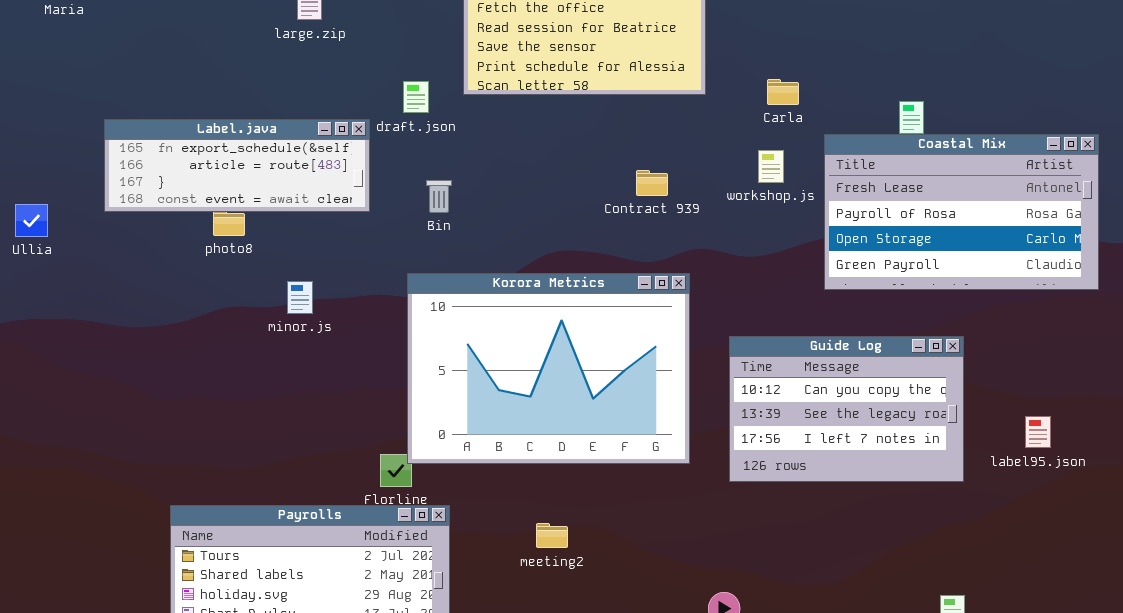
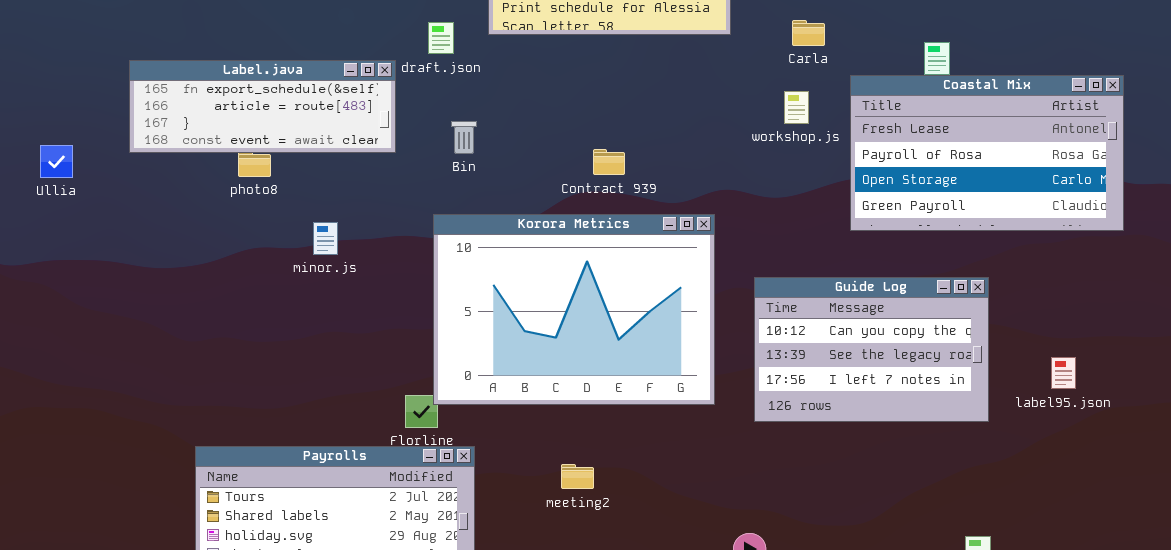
Contract 939: [636,170,668,196] -> [593,149,625,175], moved

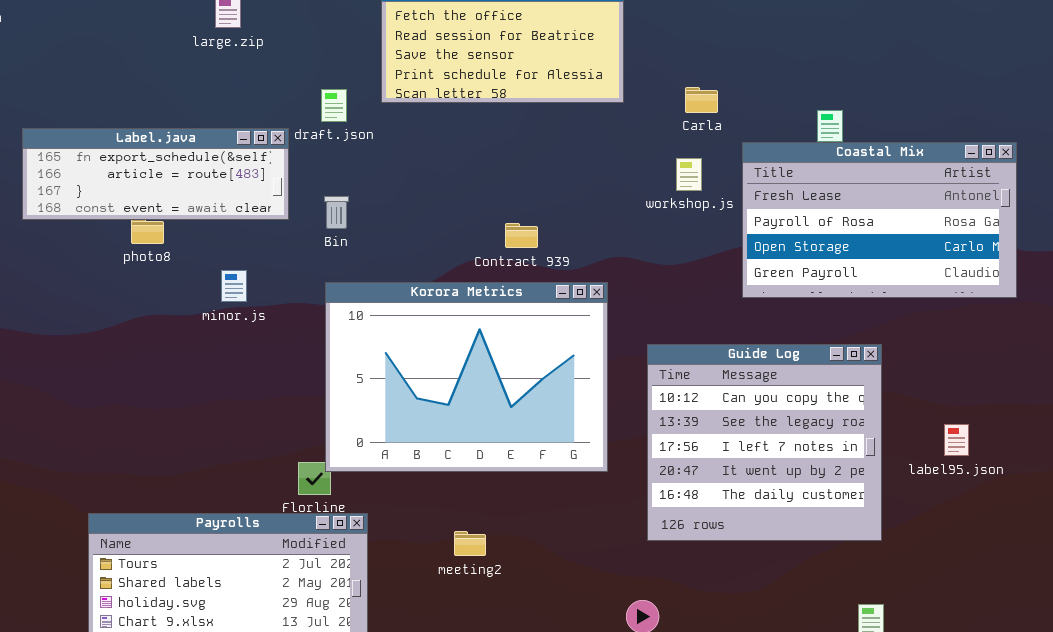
Bin: [451,121,477,154] -> [324,196,349,229], moved
Contract 939: [593,149,625,175] -> [505,223,538,248], moved
minor.js: [313,222,338,255] -> [221,270,247,302], moved
Guide Log: [754,277,989,422] -> [647,344,882,541], resized

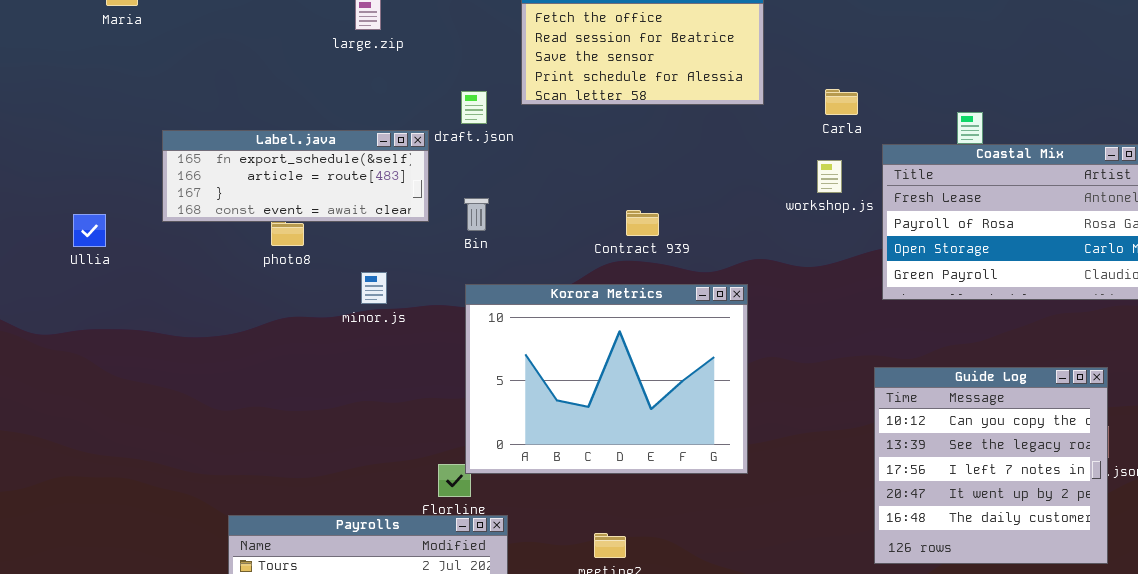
Contract 939: [505,223,538,248] -> [626,210,659,236], moved
Guide Log: [647,344,882,541] -> [874,367,1108,564], moved

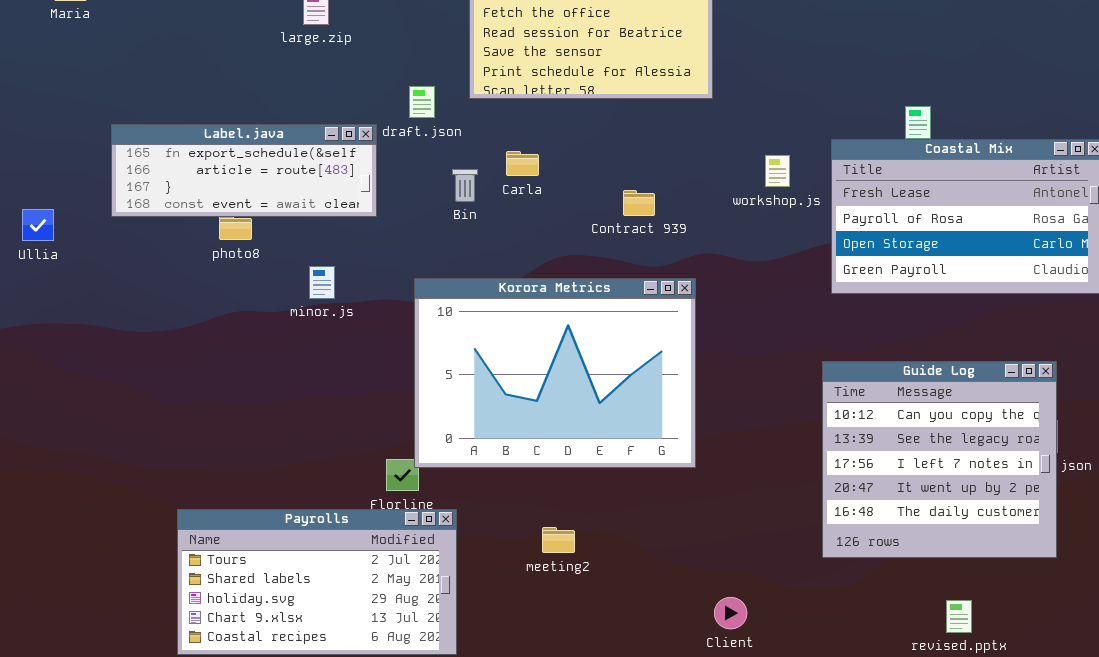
Carla: [825,89,858,115] -> [506,151,539,176], moved
Bin: [464,198,489,231] -> [452,169,478,202], moved
Contract 939: [626,210,659,236] -> [623,190,655,216], moved

